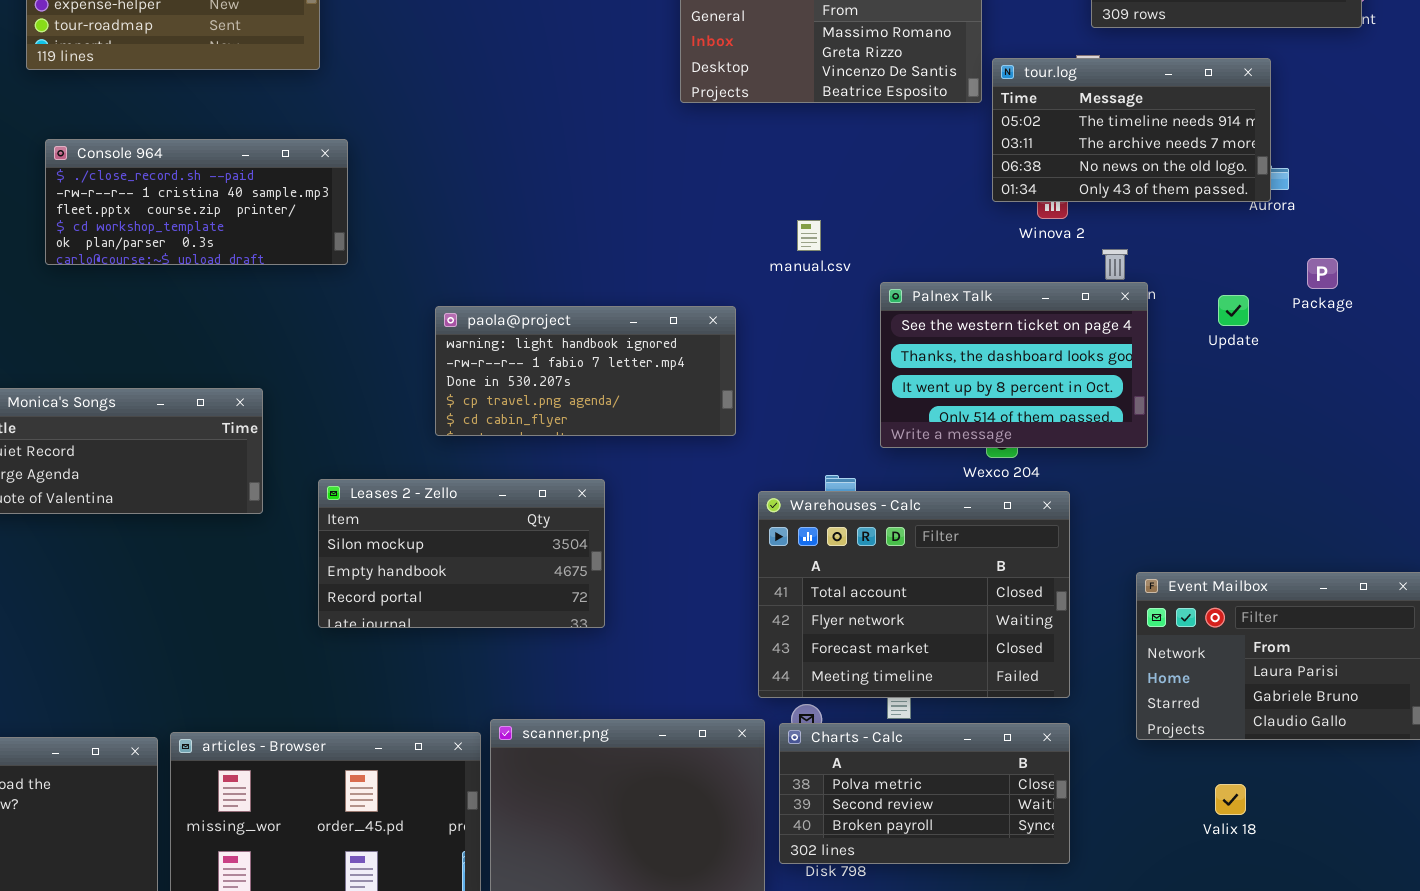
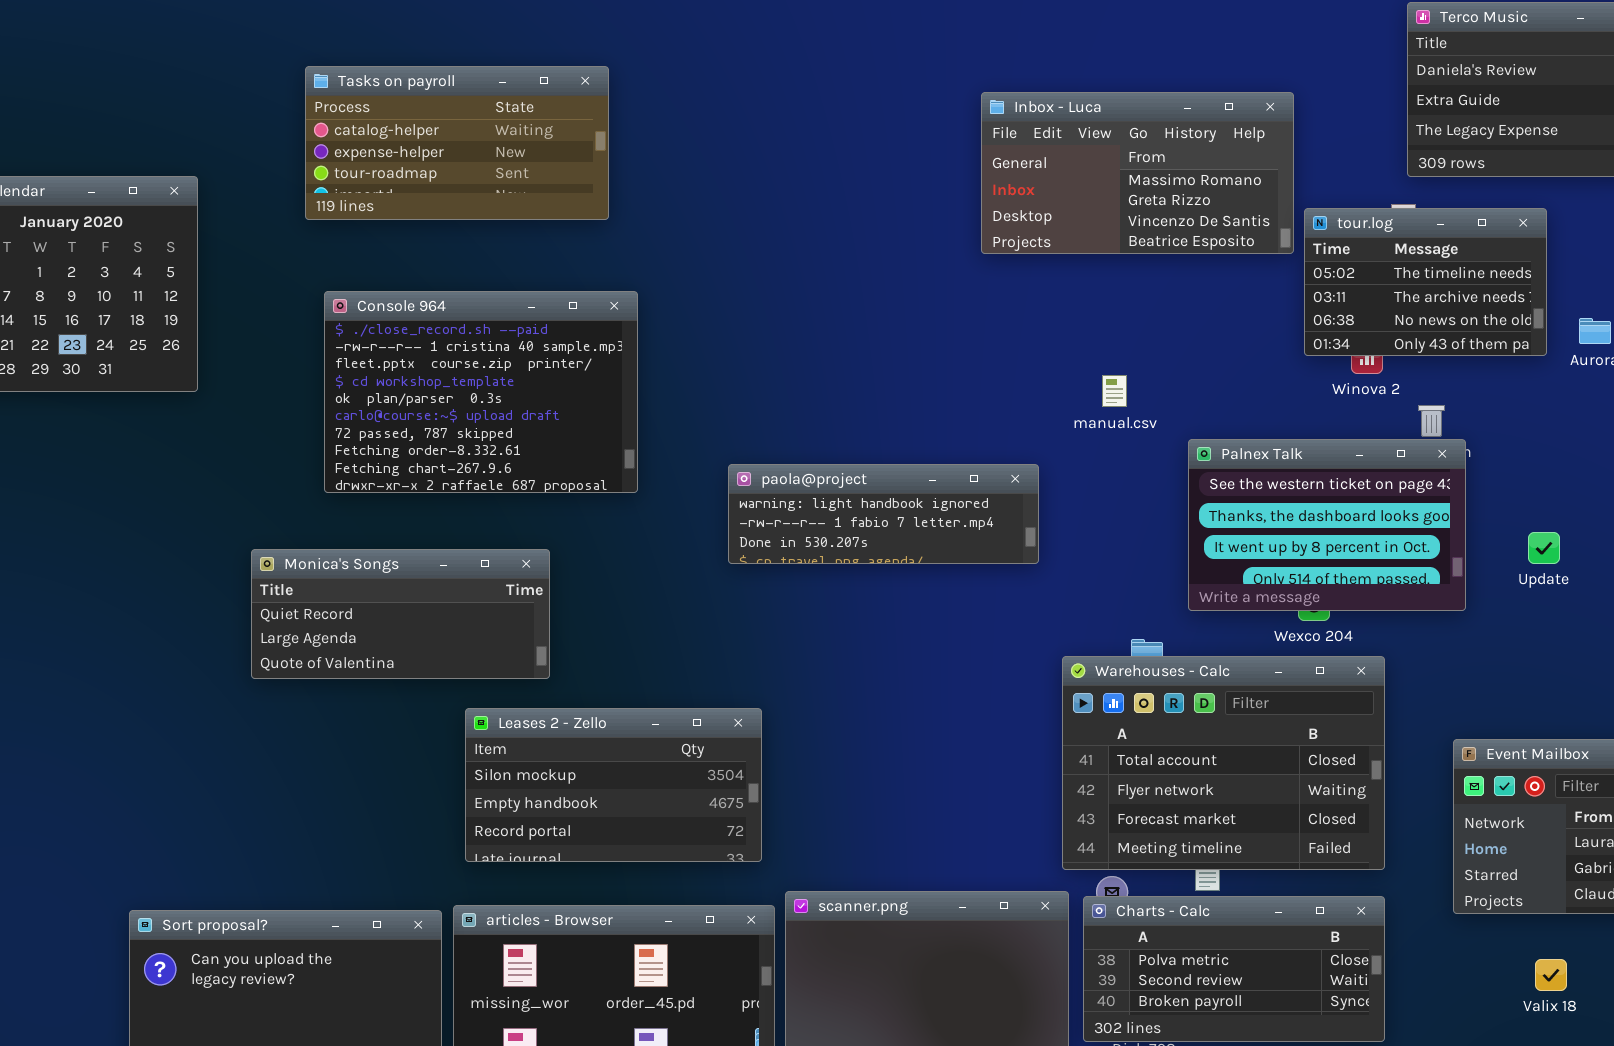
tour.log: [992,58,1271,202] -> [1304,208,1547,356], resized
Console 964: [45,139,348,265] -> [324,291,638,493], resized
Update: [1218,295,1249,326] -> [1528,532,1560,564], moved
paola@project: [435,306,736,436] -> [728,464,1039,564], resized
Leases 2 - Zello: [318,479,605,628] -> [465,708,762,862], moved

